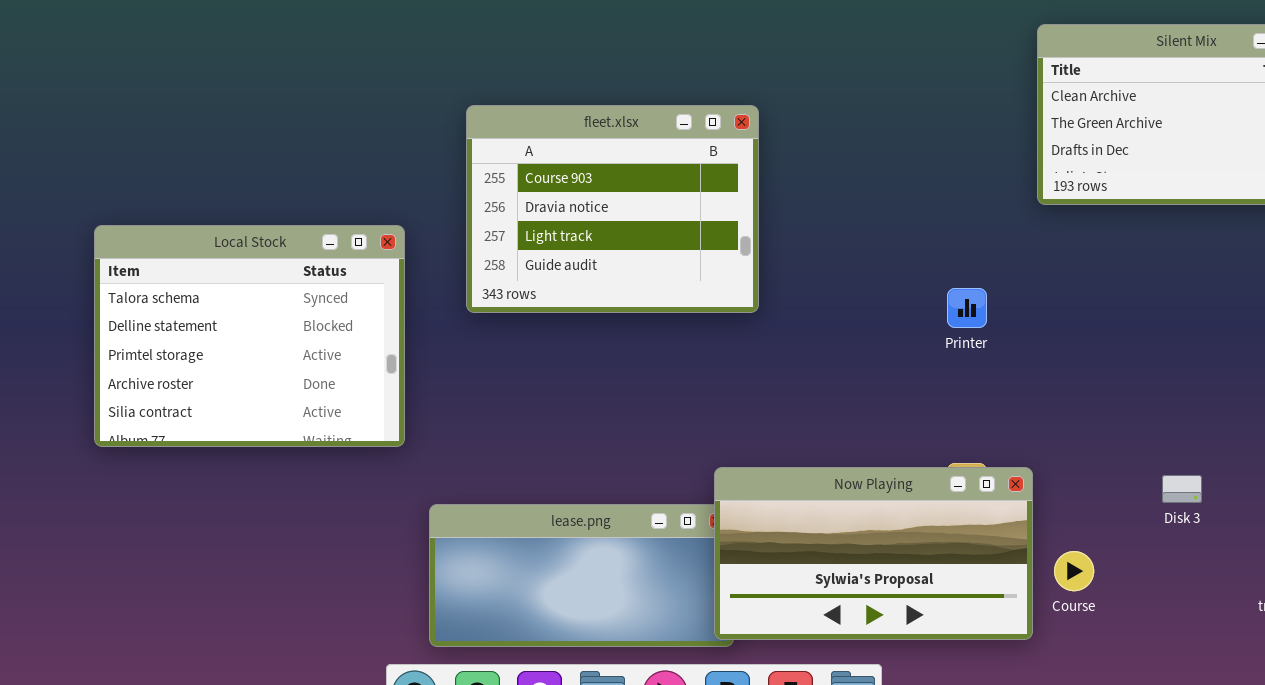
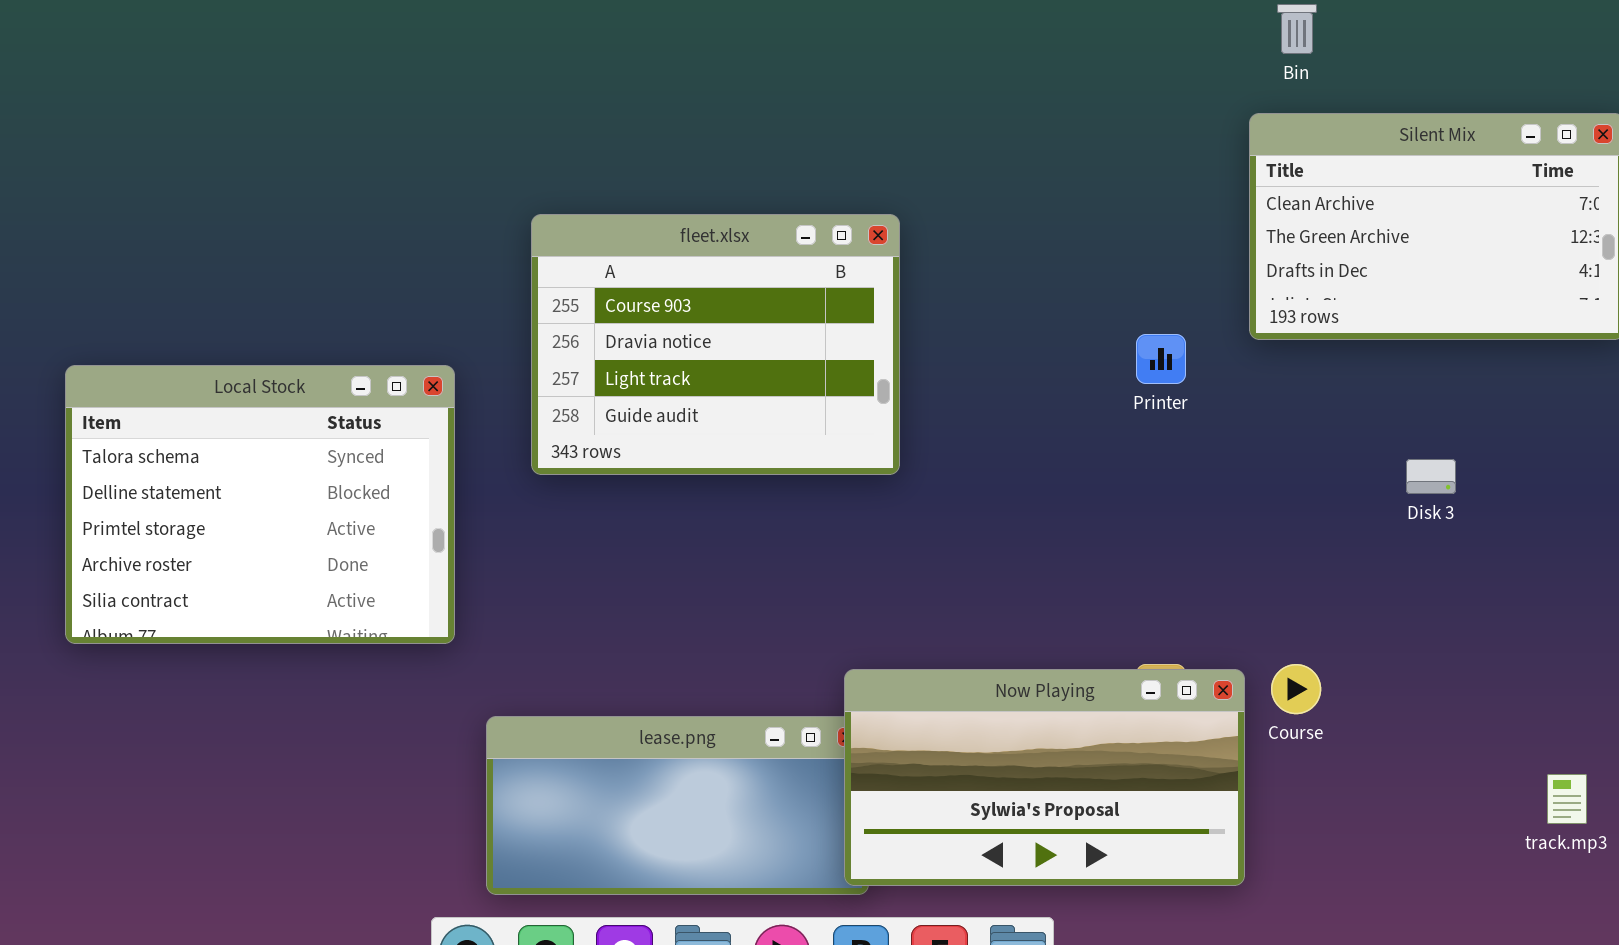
Printer: [947,288,987,328] -> [1136,334,1186,384], moved
Disk 3: [1162,475,1202,503] -> [1406,459,1456,494], moved
Course: [1054,551,1094,591] -> [1271,664,1321,714], moved

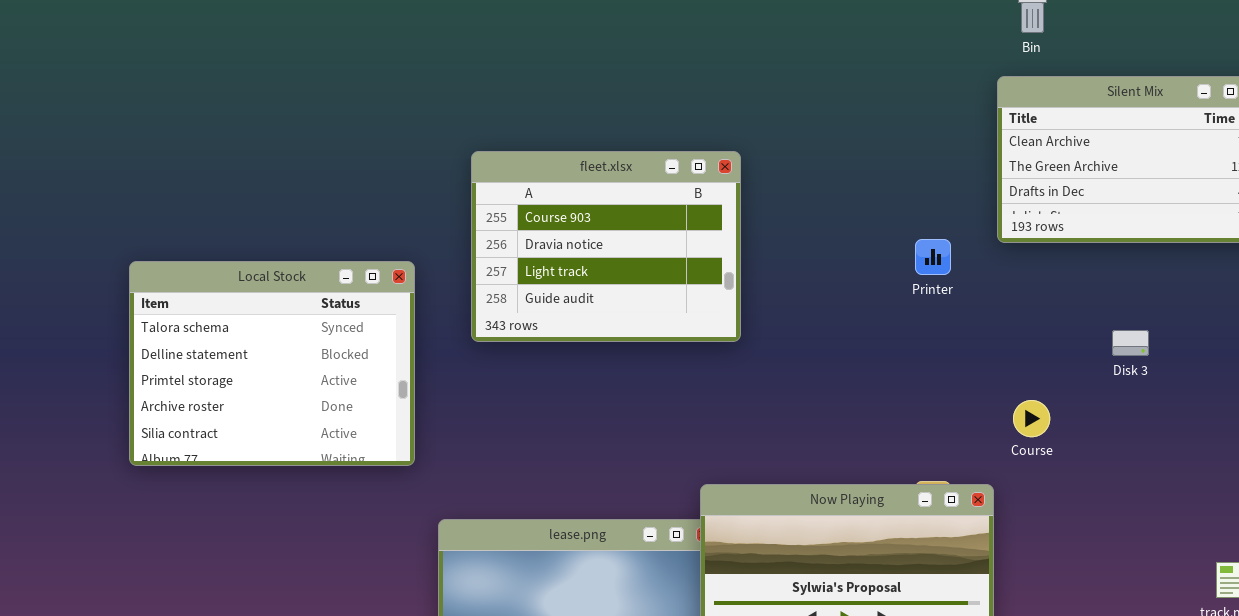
Course: [1271,664,1321,714] -> [1013,400,1050,437], moved

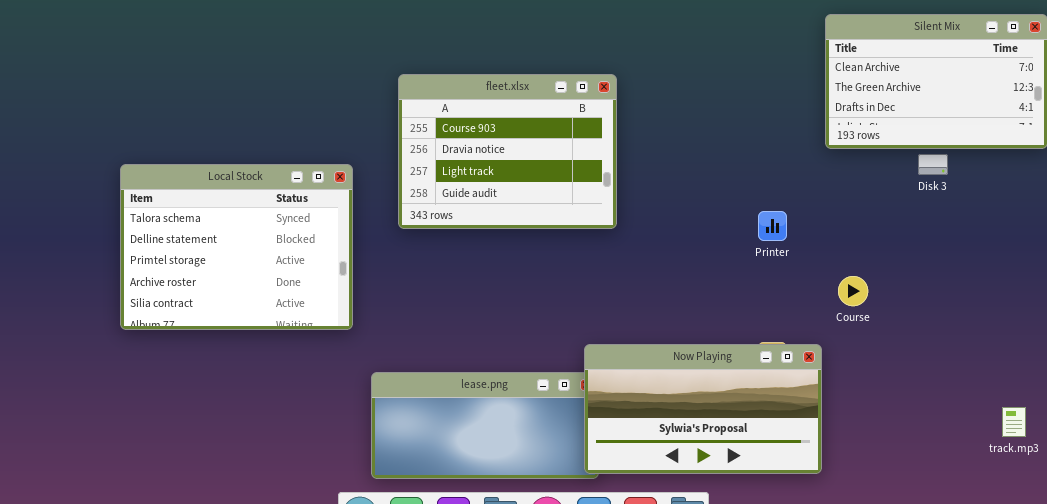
Printer: [915,239,951,275] -> [758,211,787,241], moved
Disk 3: [1112,330,1149,356] -> [918,154,948,175], moved

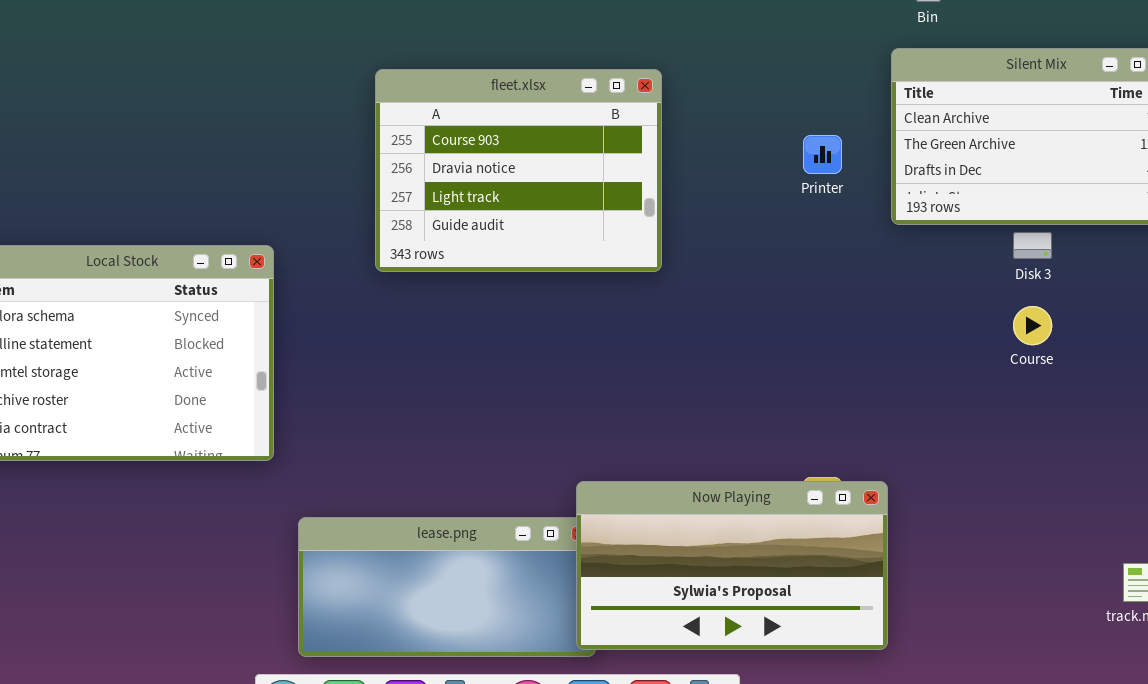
fleet.xlsx: [398,74,617,229] -> [375,69,662,272], moved
Printer: [758,211,787,241] -> [803,135,842,174], moved
Course: [838,276,868,306] -> [1013,306,1052,345], moved

